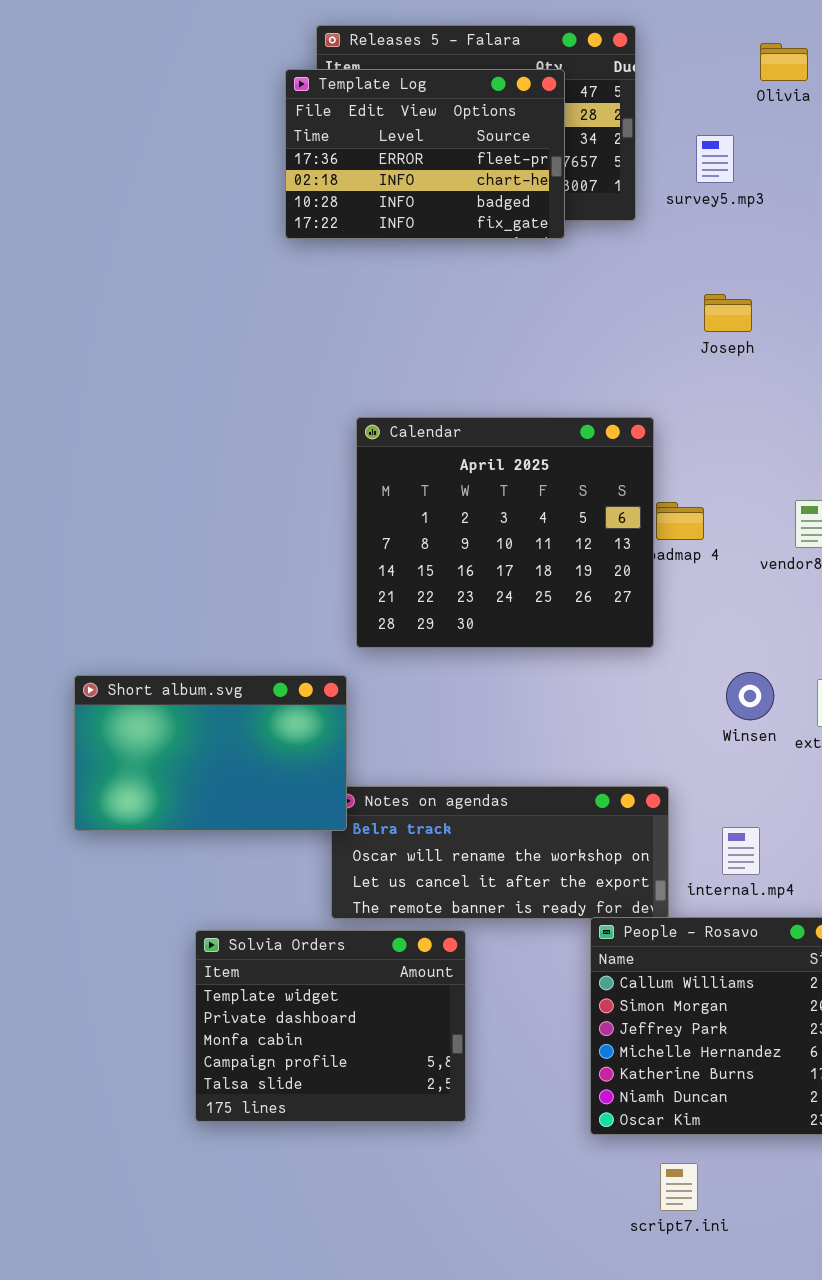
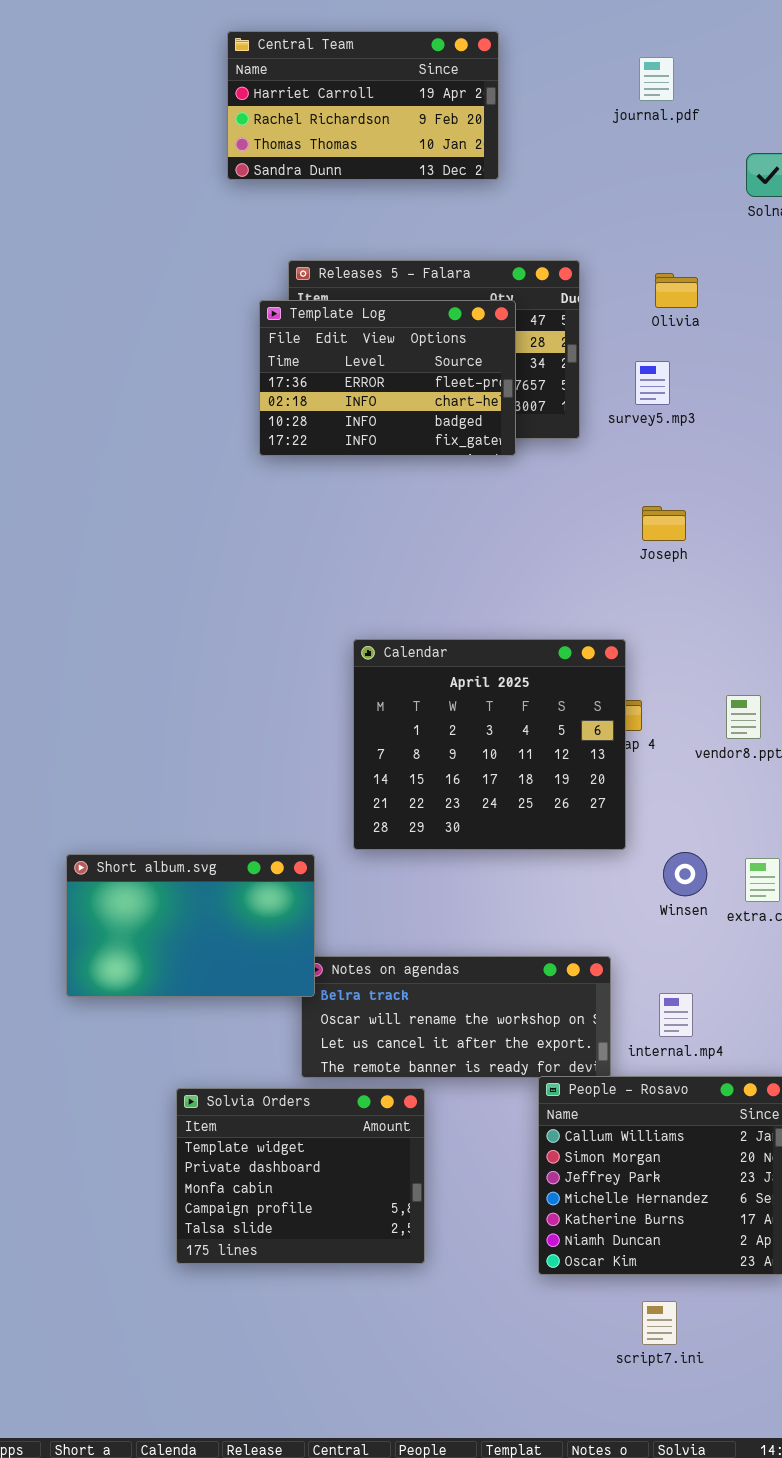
Olivia: [760,43,808,81] -> [655,273,698,308], moved
Calendar: [356,417,654,648] -> [353,639,626,850], moved
script7.ini: [660,1163,698,1211] -> [642,1301,677,1345], moved

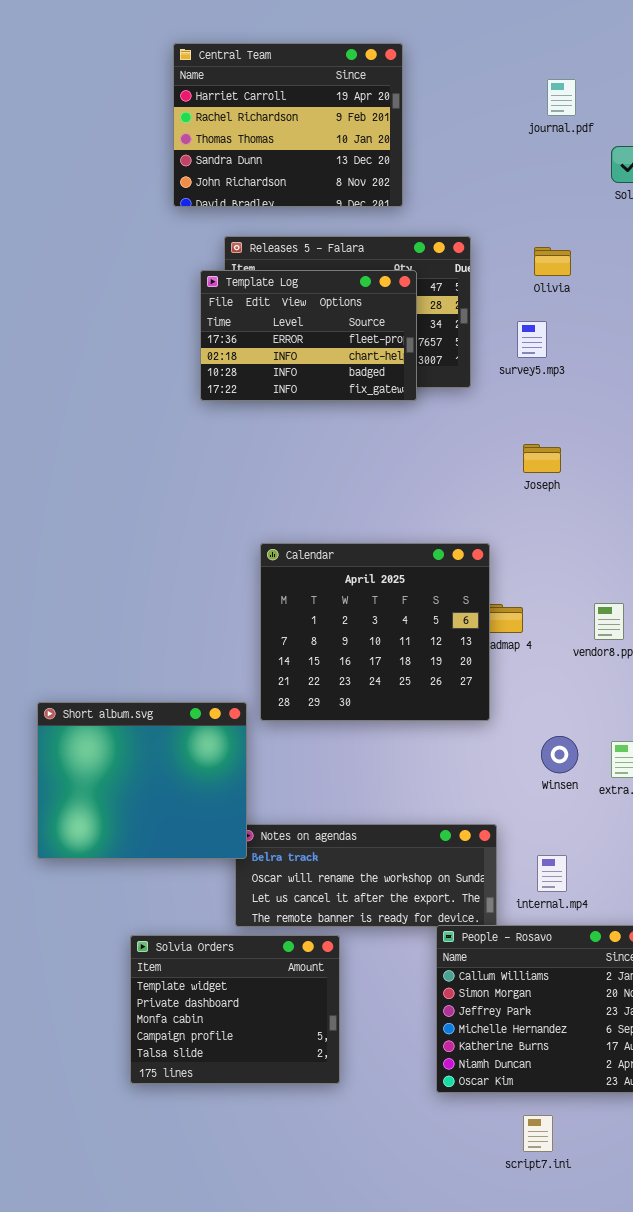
Central Team: [227,31,499,180] -> [173,43,403,207], resized
journal.pdf: [639,57,674,101] -> [547,79,576,116], moved
Calendar: [353,639,626,850] -> [260,543,490,721], moved
Short album.svg: [66,854,315,997] -> [37,702,247,859], resized

